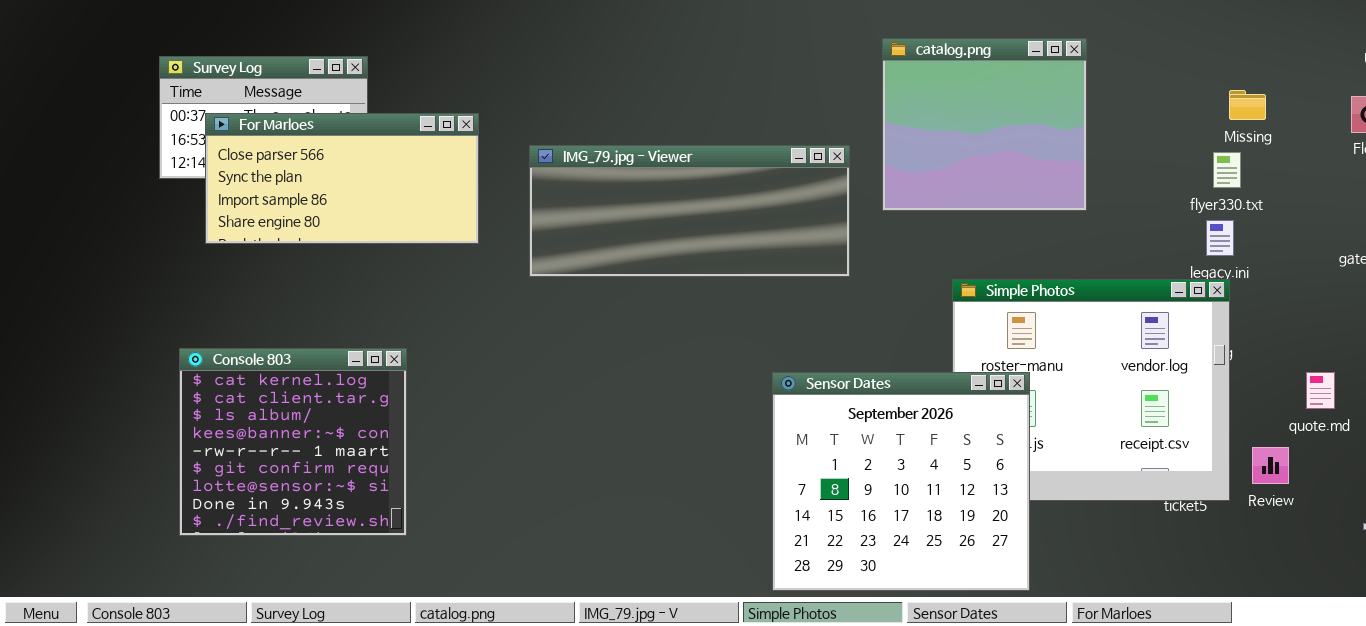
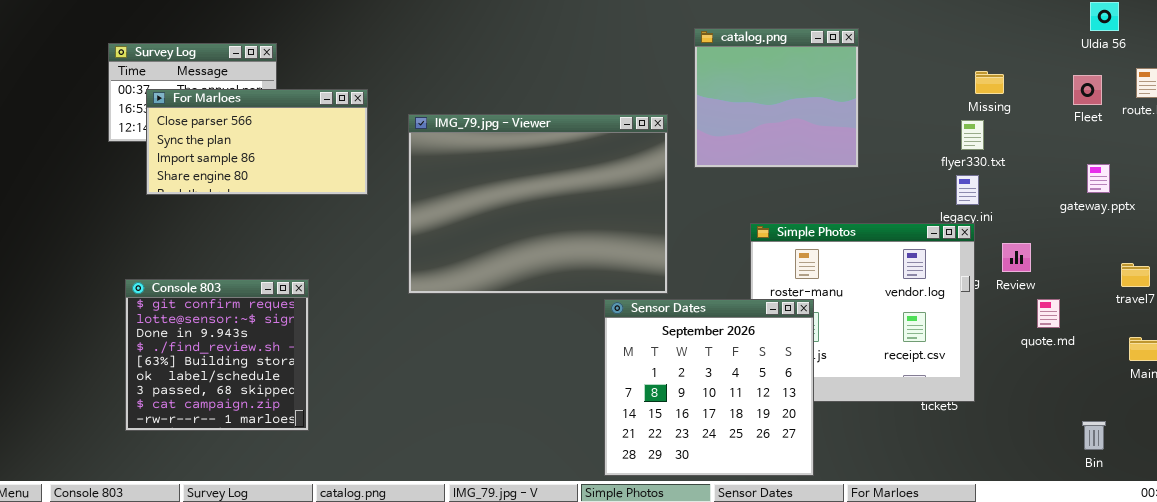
IMG_79.jpg - Viewer: [529,145,850,277] -> [408,114,668,294], resized
Console 803: [179,348,407,536] -> [125,279,309,431], scrolled down 5 rows
Review: [1252,447,1289,484] -> [1002,243,1031,272], moved

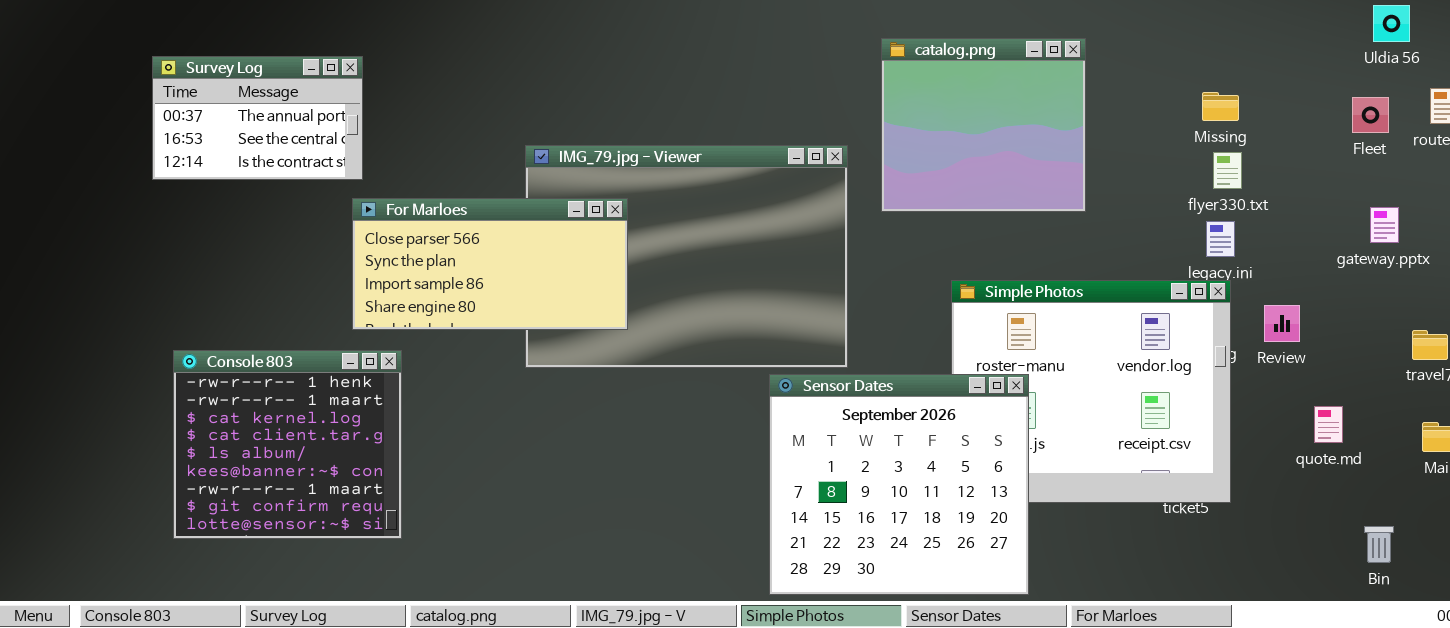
Missing: [975,71,1004,94] -> [1202,92,1239,121], moved
For Marloes: [146,89,368,195] -> [352,198,628,330], moved
Console 803: [125,279,309,431] -> [173,350,402,539], scrolled up 7 rows
quote.md: [1037,299,1060,328] -> [1314,406,1343,443], moved

